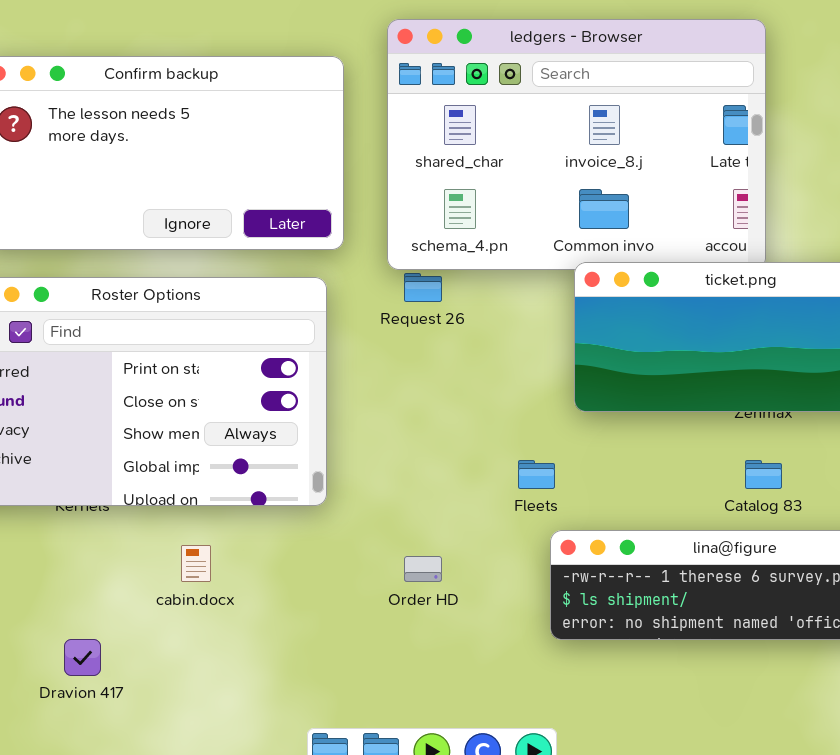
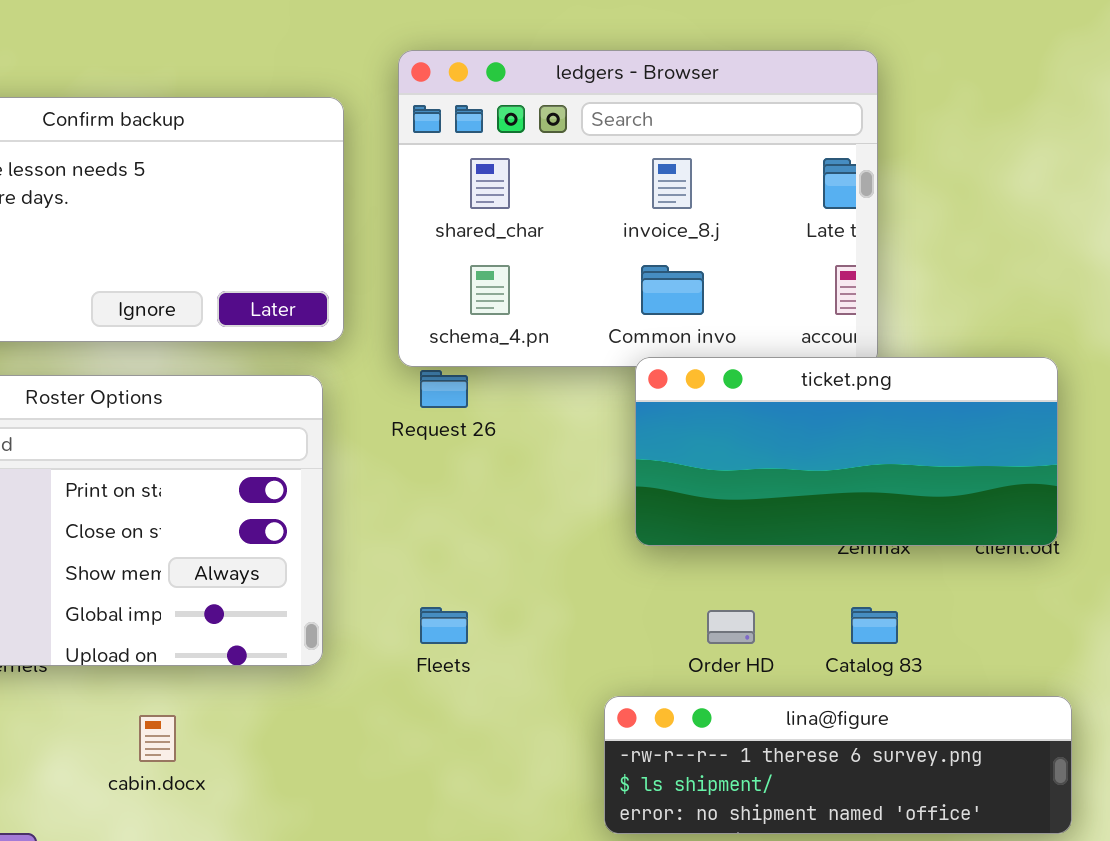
Fleets: [518,460,555,489] -> [420,607,468,644], moved
Order HD: [404,556,442,582] -> [707,610,755,644], moved

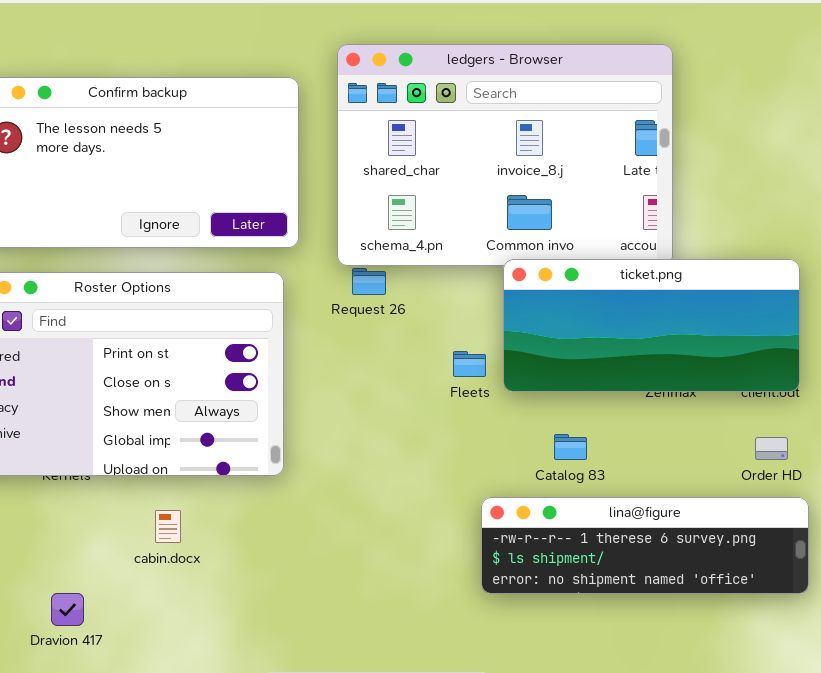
Fleets: [420,607,468,644] -> [453,351,486,377], moved
Catalog 83: [851,607,898,644] -> [554,434,587,460], moved
Order HD: [707,610,755,644] -> [755,437,788,460], moved

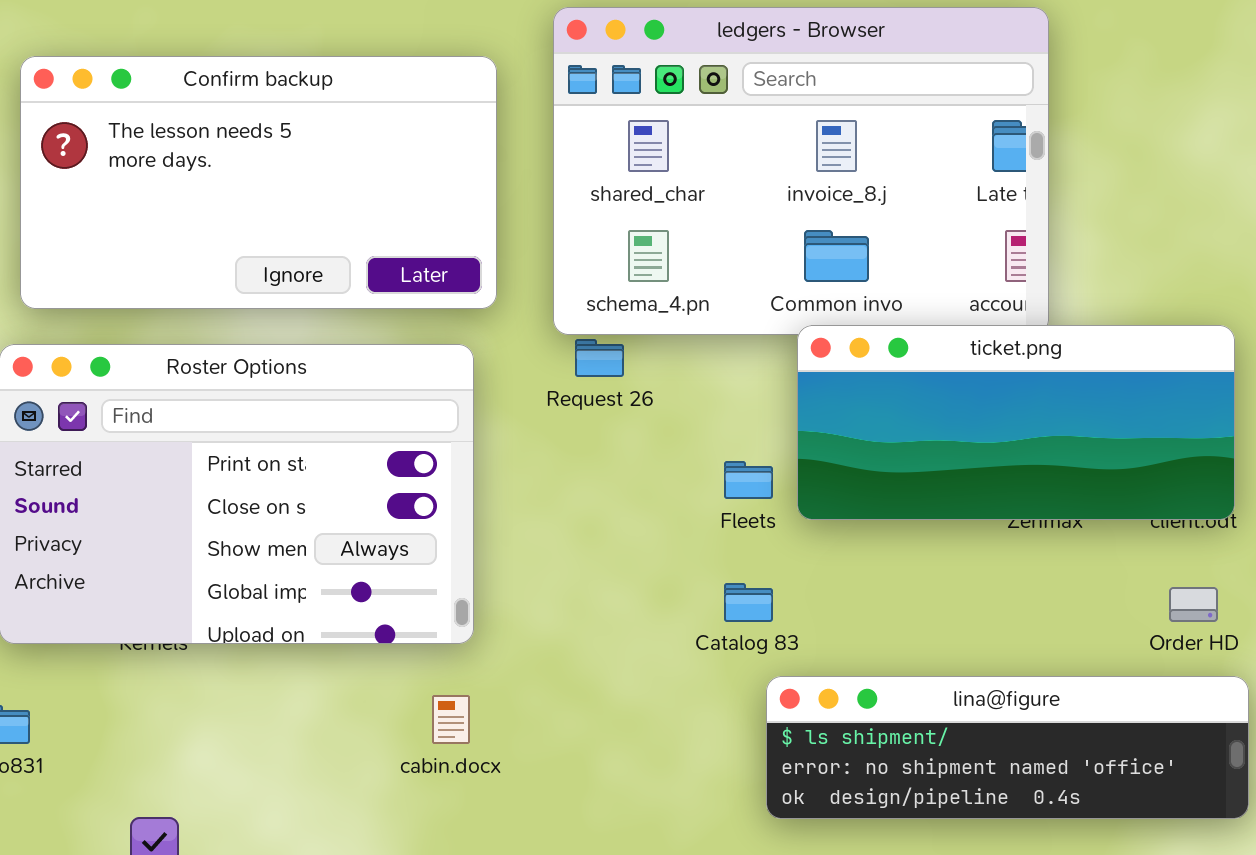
Catalog 83: [554,434,587,460] -> [724,583,773,622], moved
lina@figure: [481,497,809,594] -> [766,676,1249,819], scrolled down 1 row
cabin.docx: [155,510,181,543] -> [432,695,470,744], moved

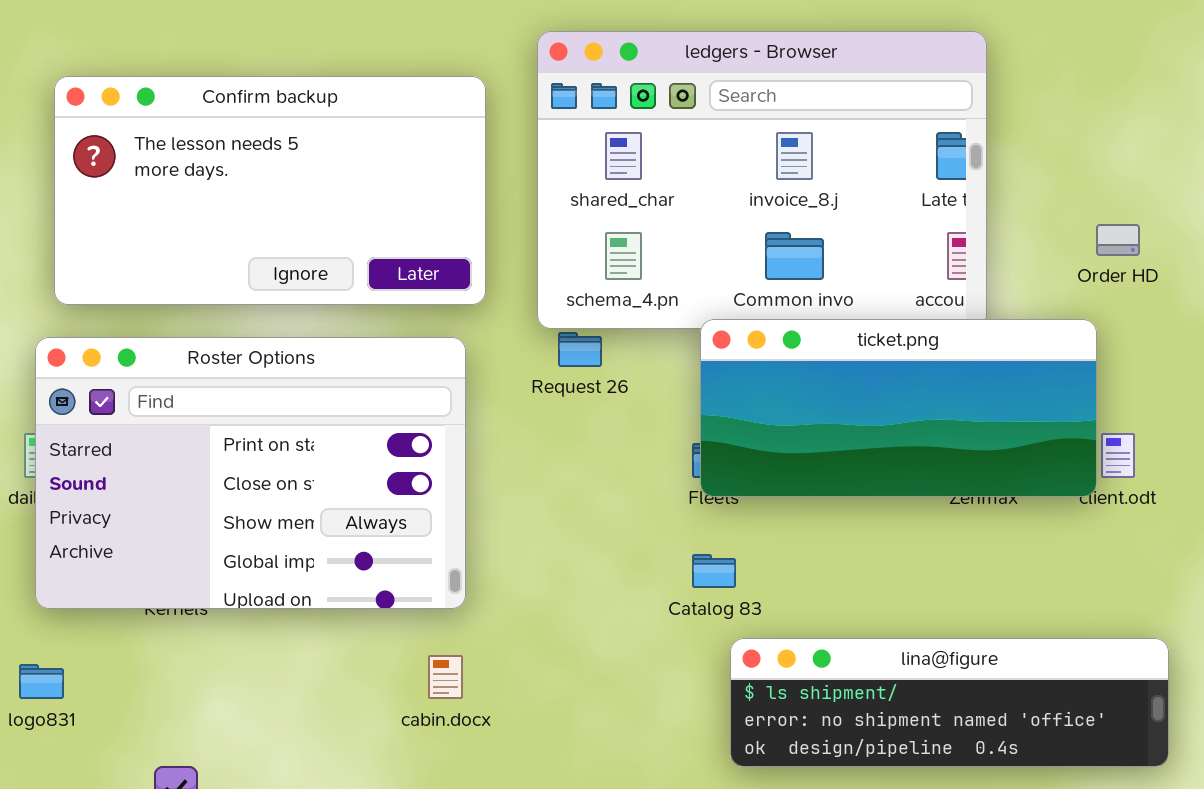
ticket.png: [797,325,1235,520] -> [700,319,1097,497], moved
Order HD: [1169,587,1218,622] -> [1096,224,1140,256], moved

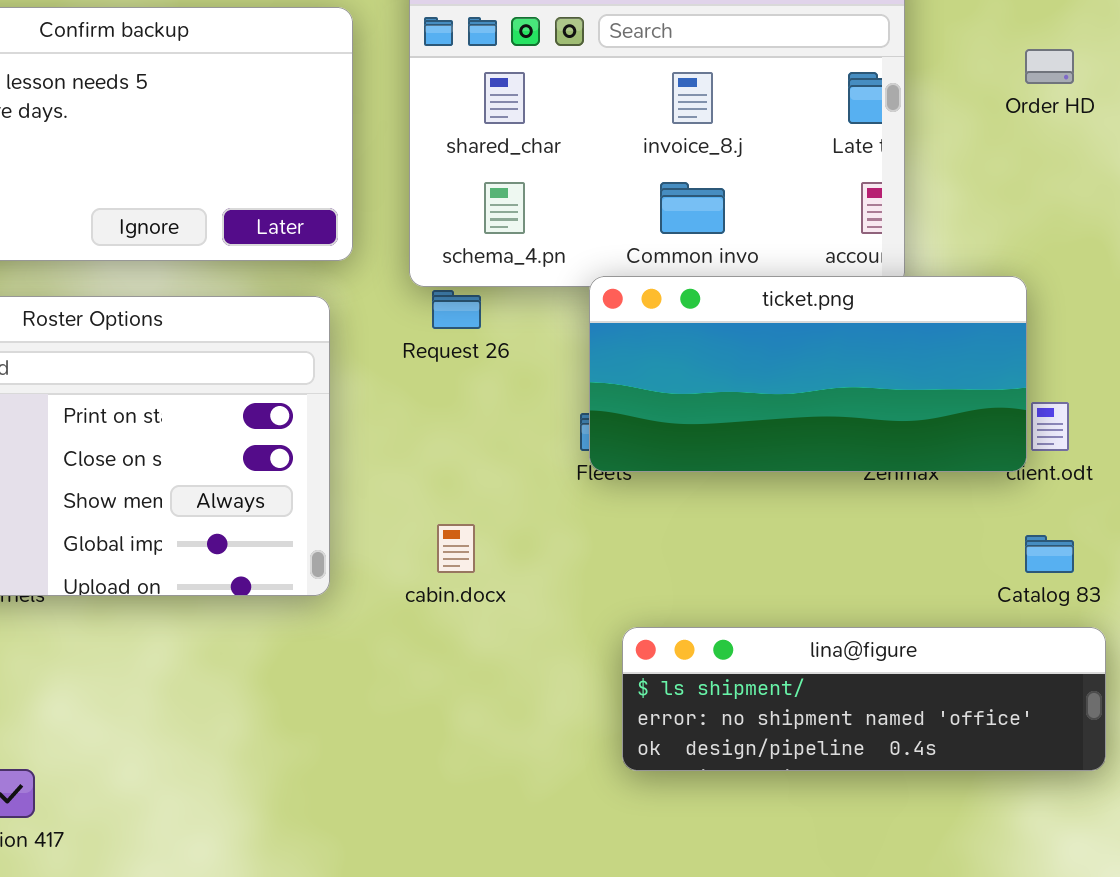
Order HD: [1096,224,1140,256] -> [1025,49,1074,84], moved
Catalog 83: [692,554,736,588] -> [1025,535,1074,573], moved
cabin.docx: [428,655,463,699] -> [437,524,475,573], moved

